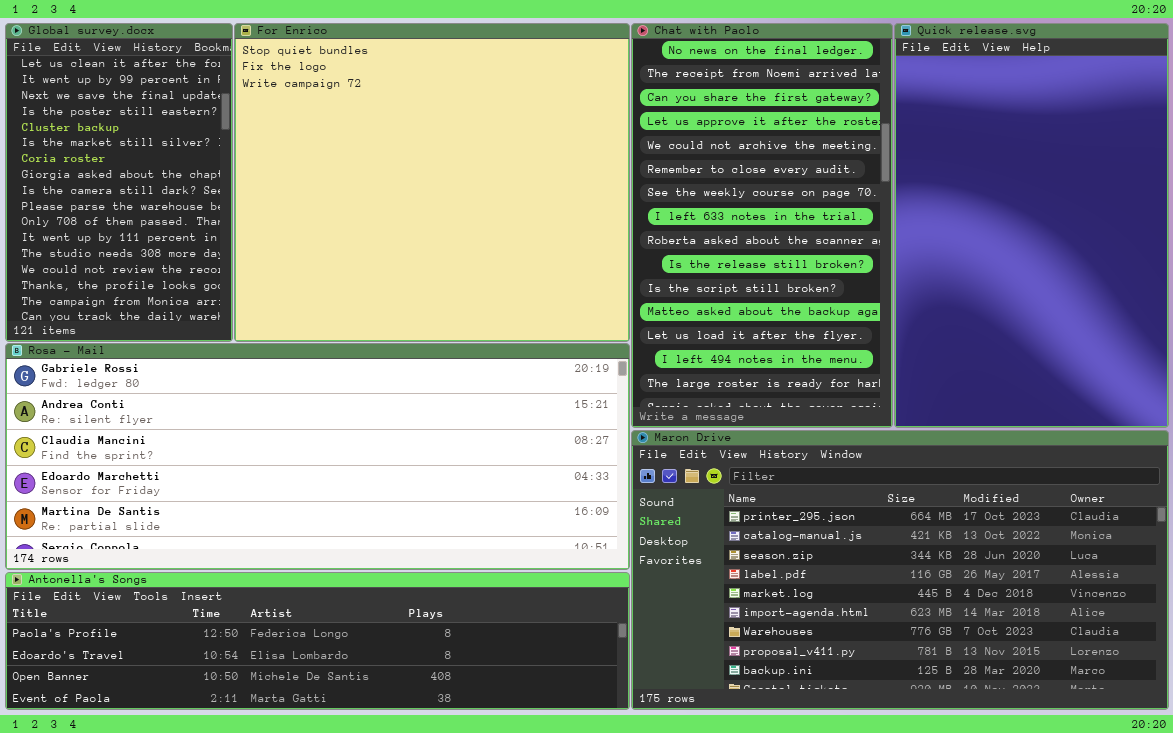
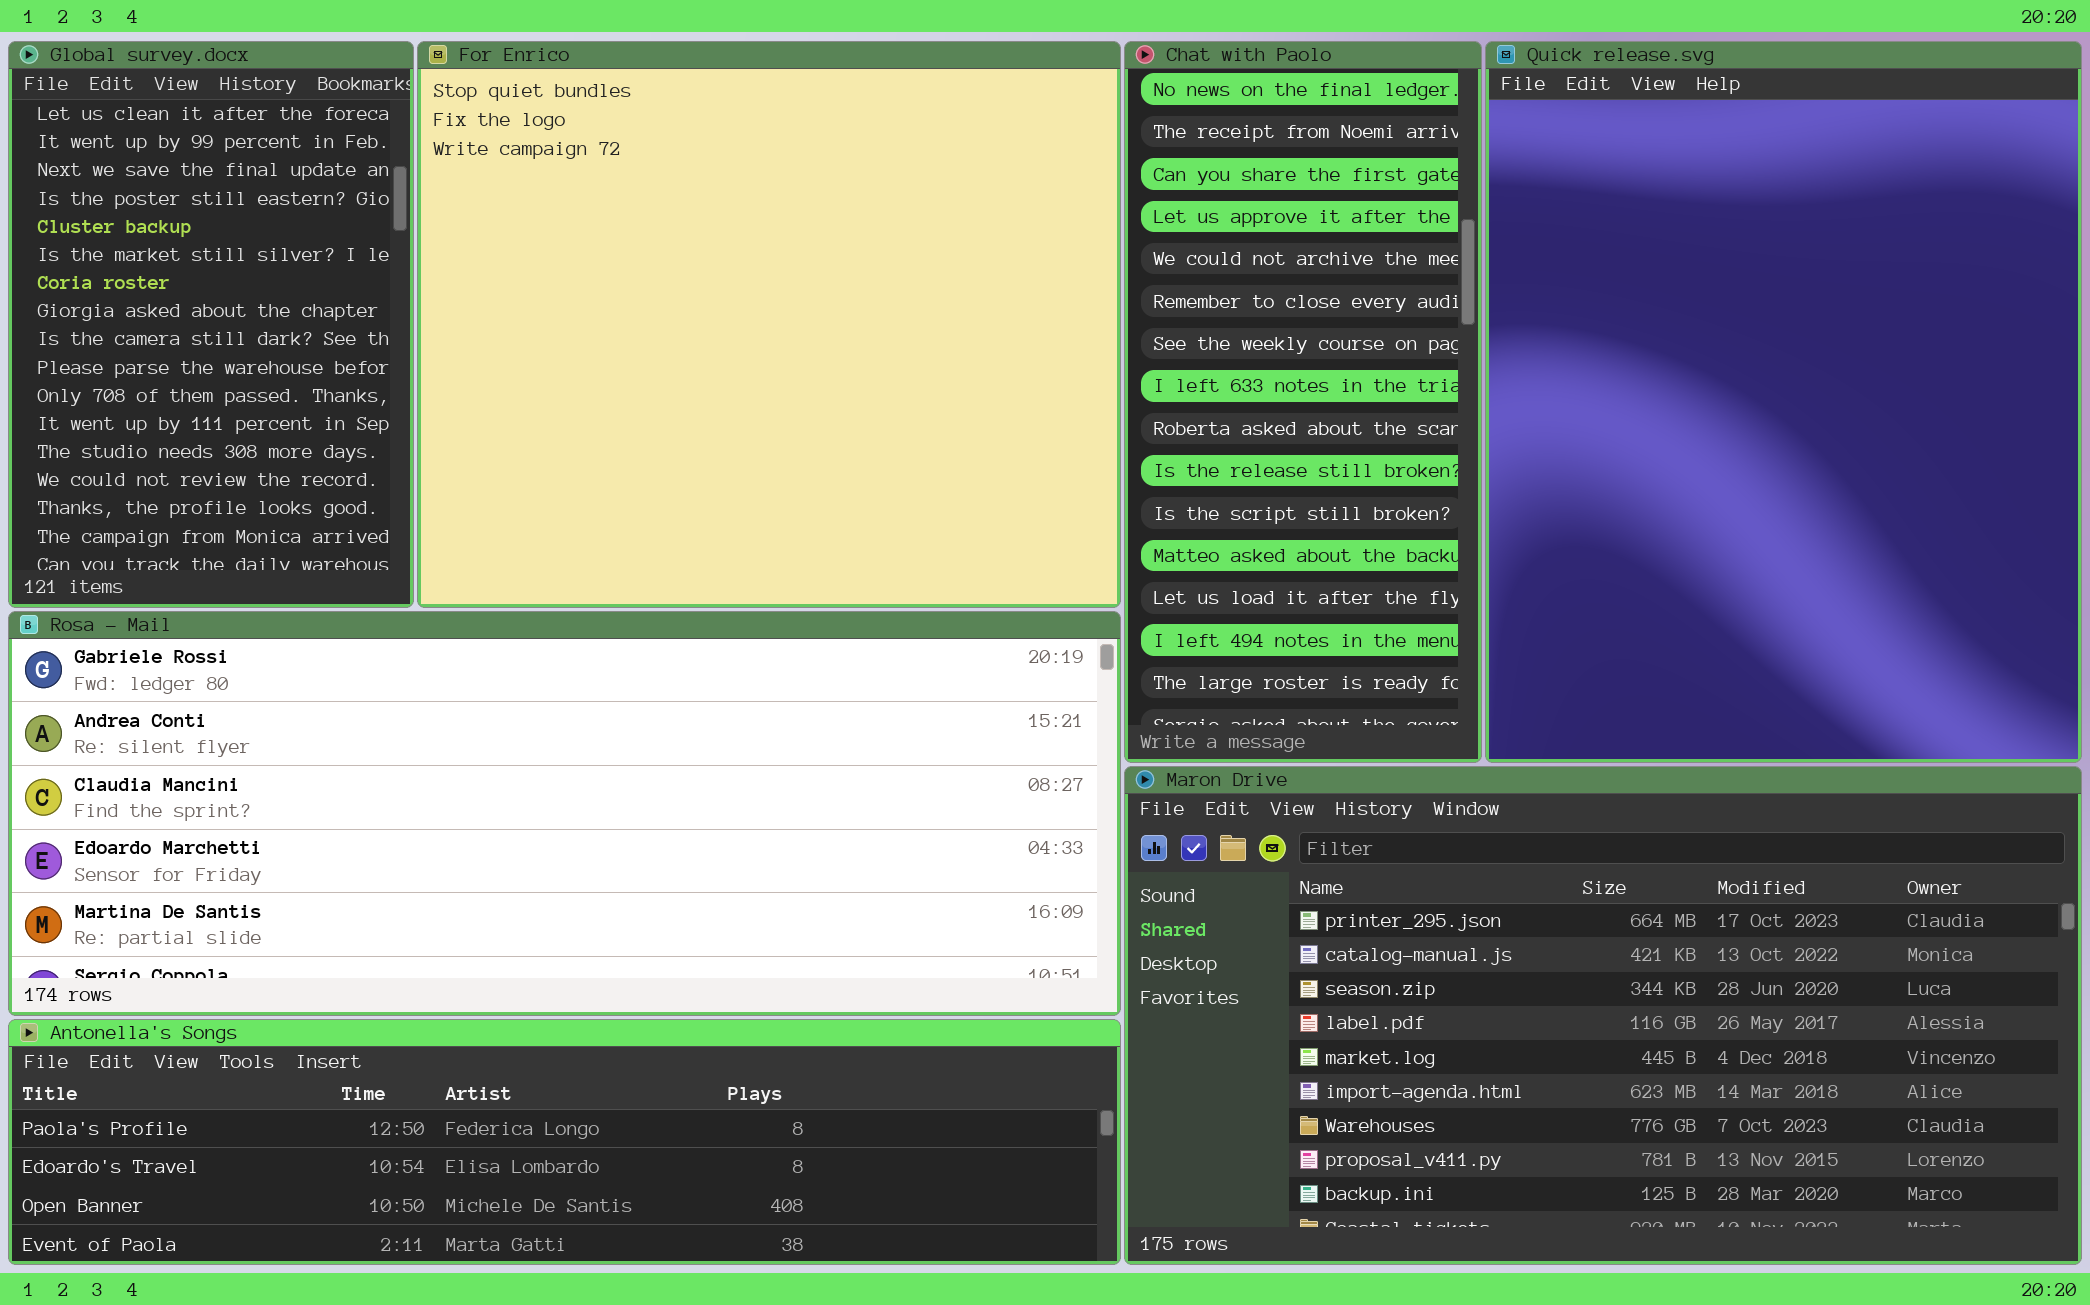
Chat with Paolo: [631,23,893,428] -> [1124,41,1482,763], resized
Quick release.svg: [894,23,1169,428] -> [1485,41,2082,763], resized

